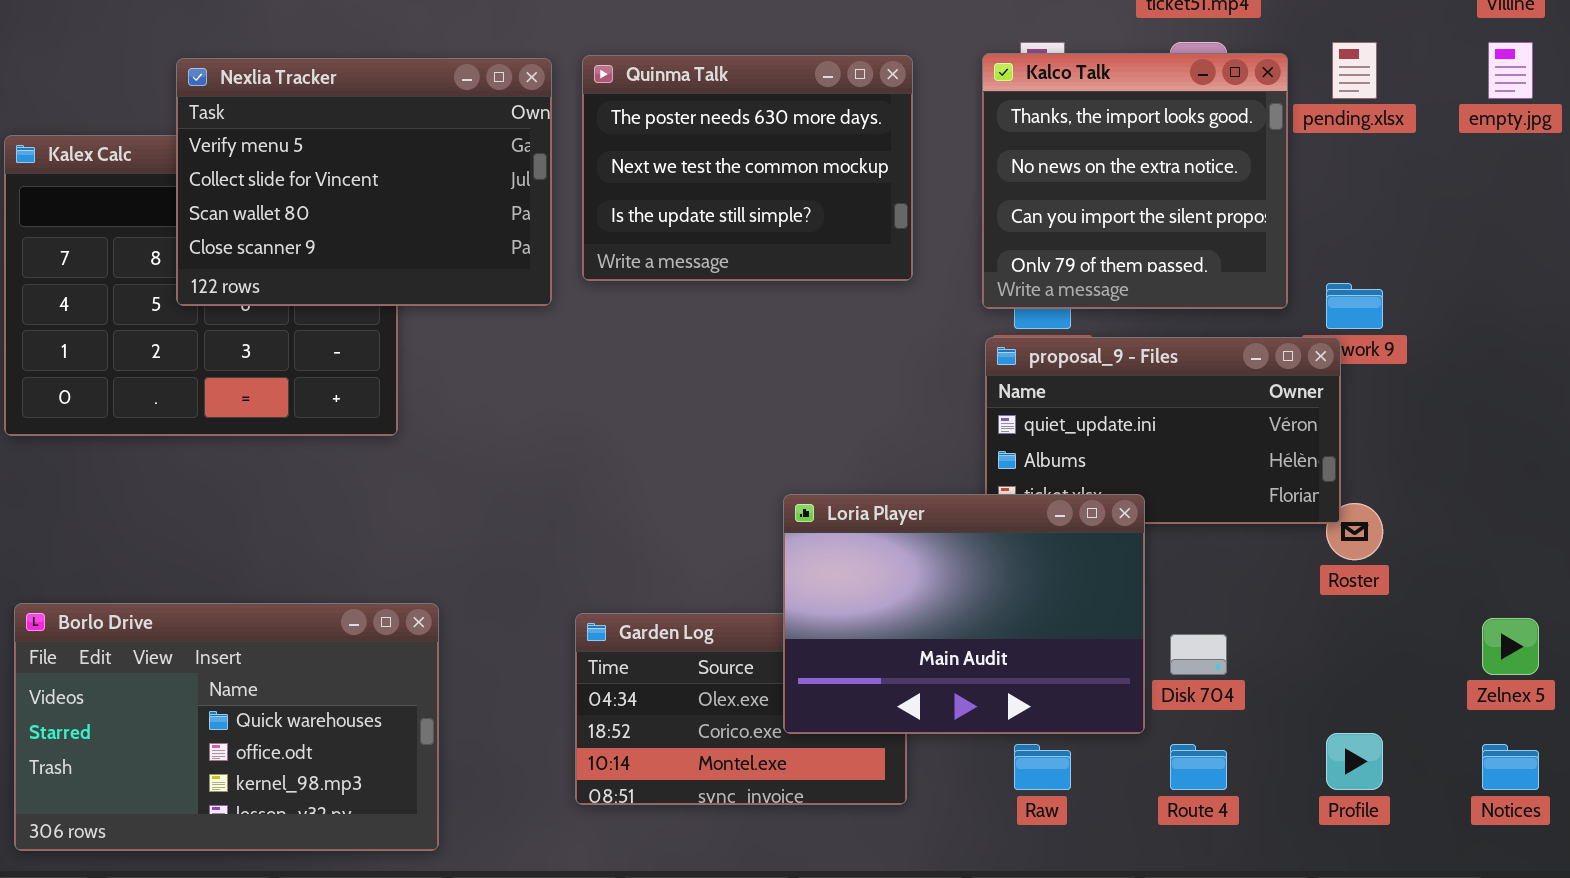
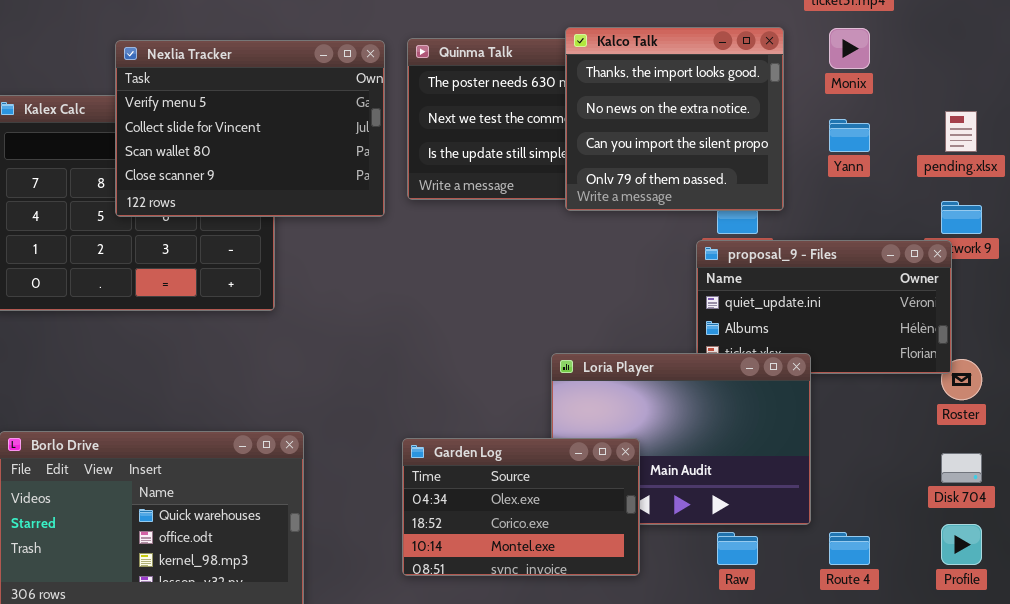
pending.xlsx: [1332,42,1377,99] -> [945,111,977,152], moved
Kalco Talk: [982,53,1288,309] -> [565,27,784,211], moved
Garden Log: [575,613,907,805] -> [402,438,640,576], raised
Disk 704: [1170,634,1227,675] -> [941,453,982,483], moved

